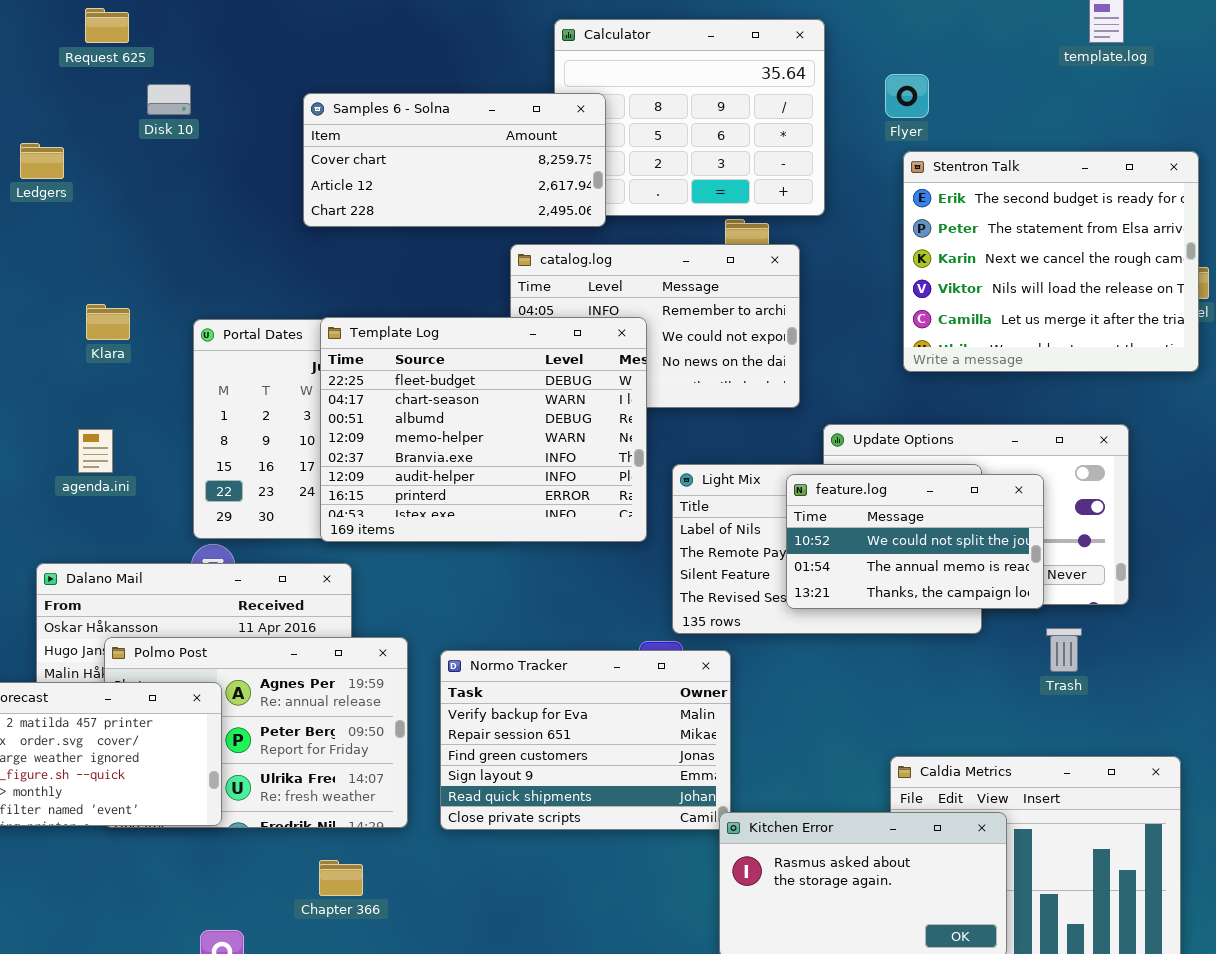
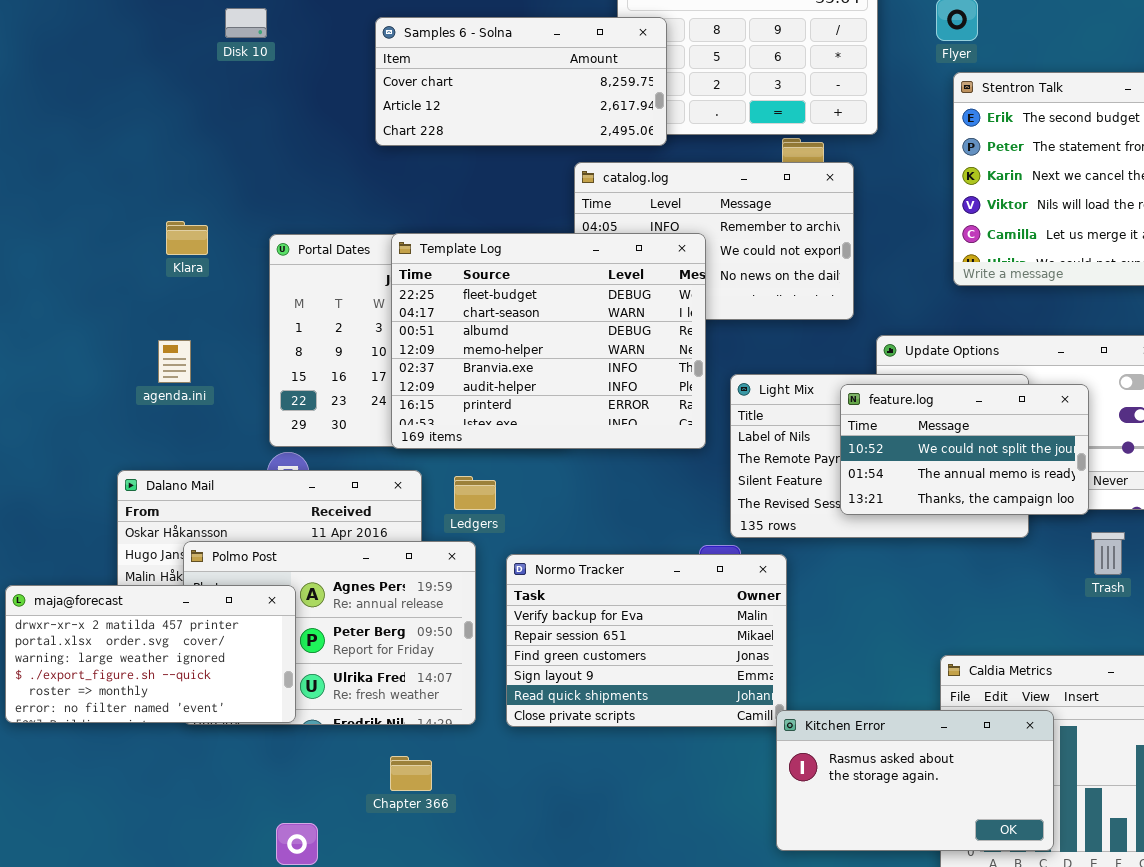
Ledgers: [20,143,64,179] -> [454,476,496,510], moved

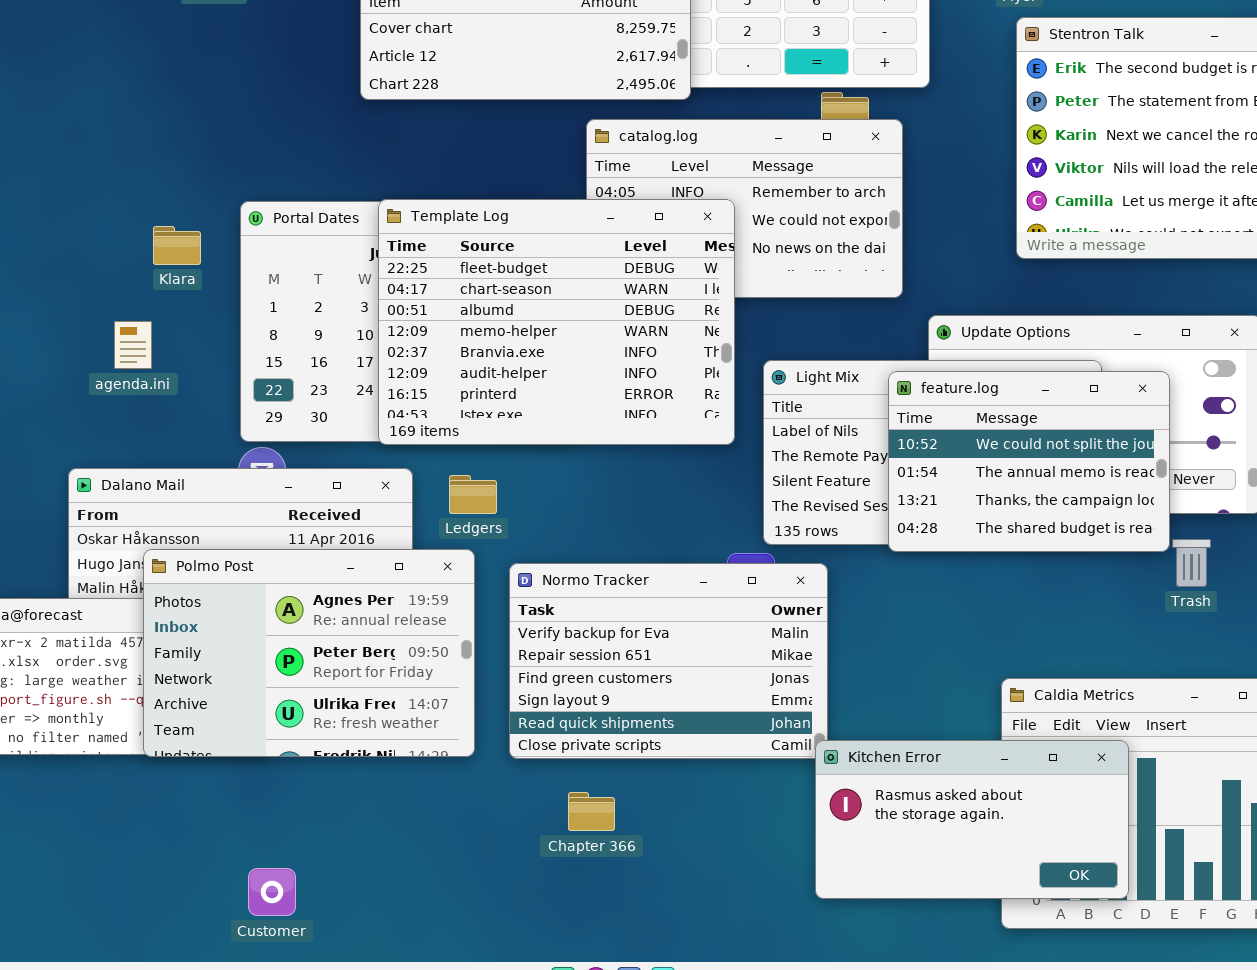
Klara: [166,221,208,255] -> [153,226,201,265], moved
feature.log: [840,384,1089,515] -> [888,371,1170,552], resized
Polmo Post: [183,541,476,725] -> [143,549,475,757], raised
Chapter 366: [390,756,432,791] -> [568,792,615,831], moved

